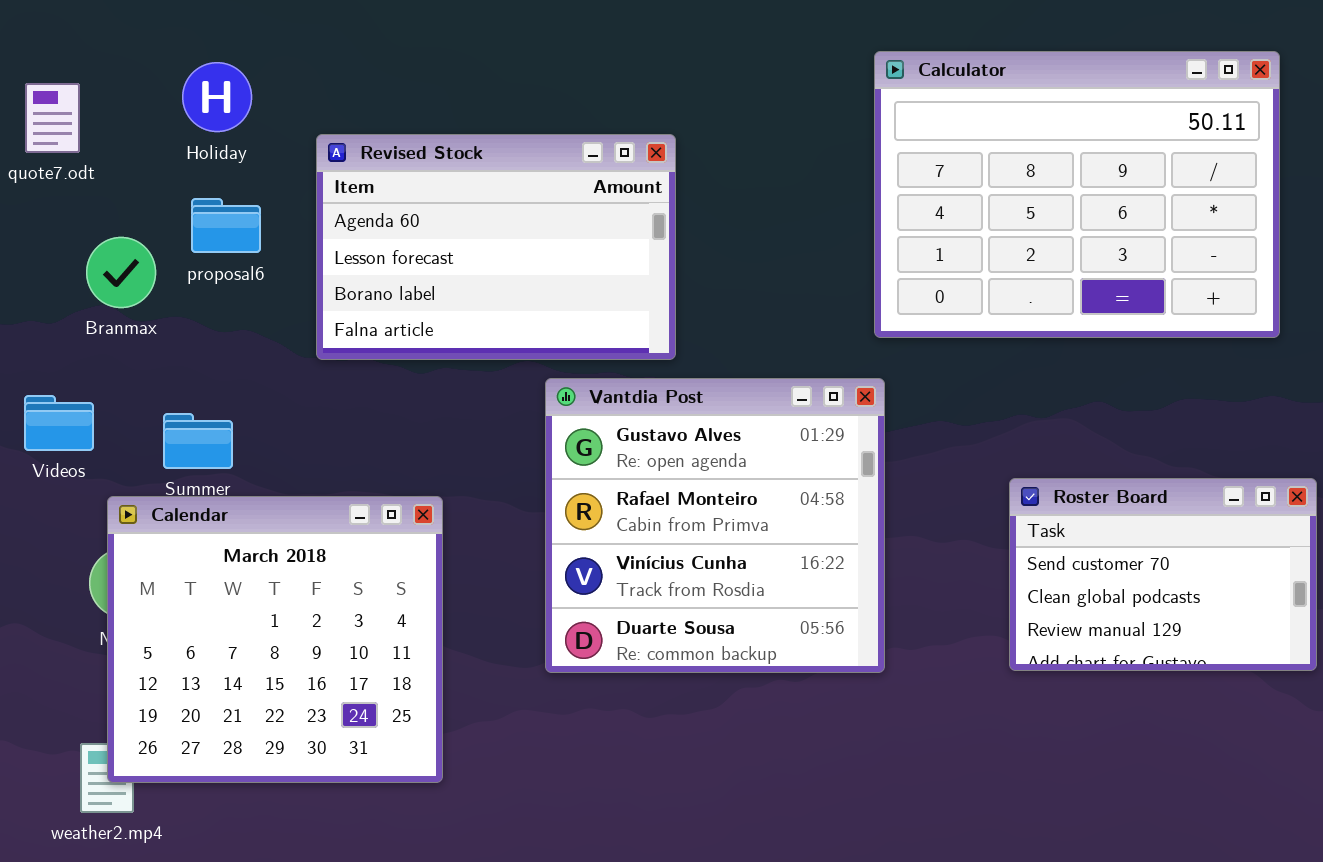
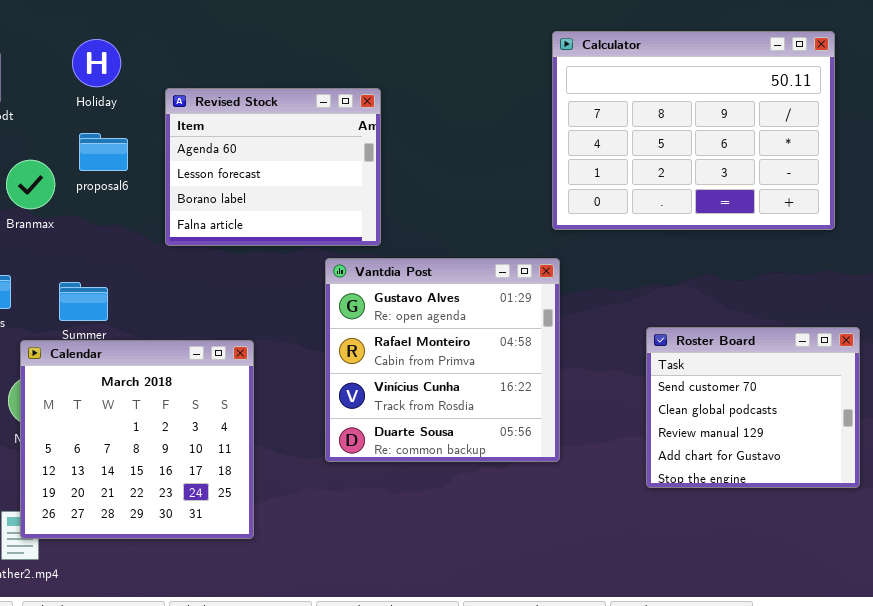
Revised Stock: [316,134,676,360] -> [165,88,381,246], resized
Roster Board: [1009,478,1317,671] -> [646,327,860,488], resized

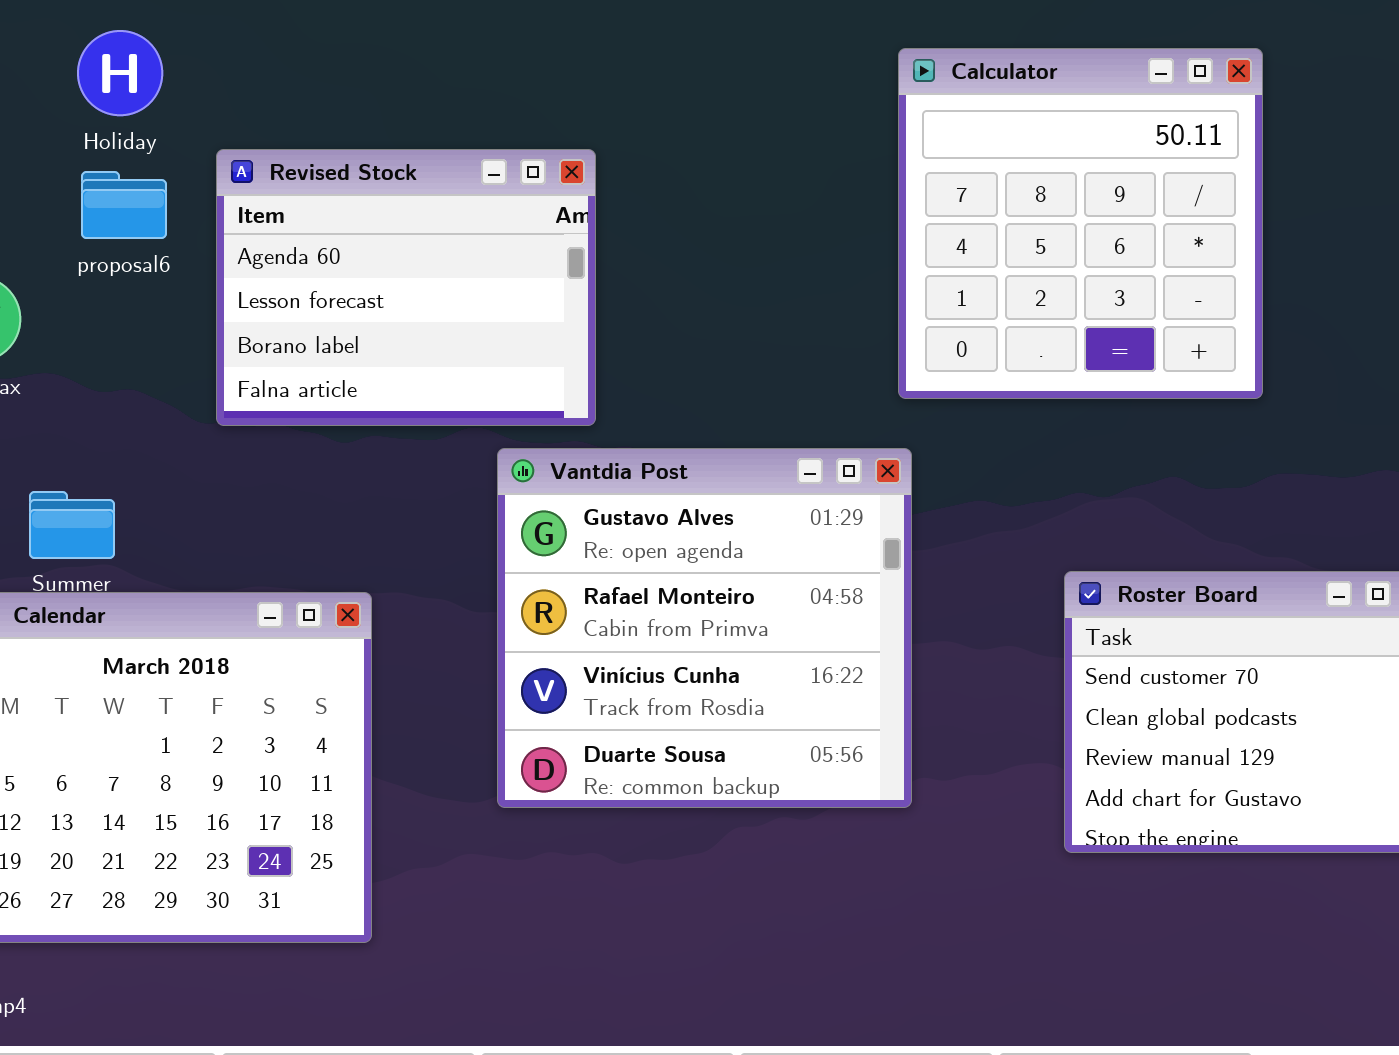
Calculator: [552,31,835,230] -> [898,48,1263,399], resized
Holiday: [72,39,121,87] -> [77,30,163,116], moved
proposal6: [79,133,128,171] -> [81,171,167,239], moved

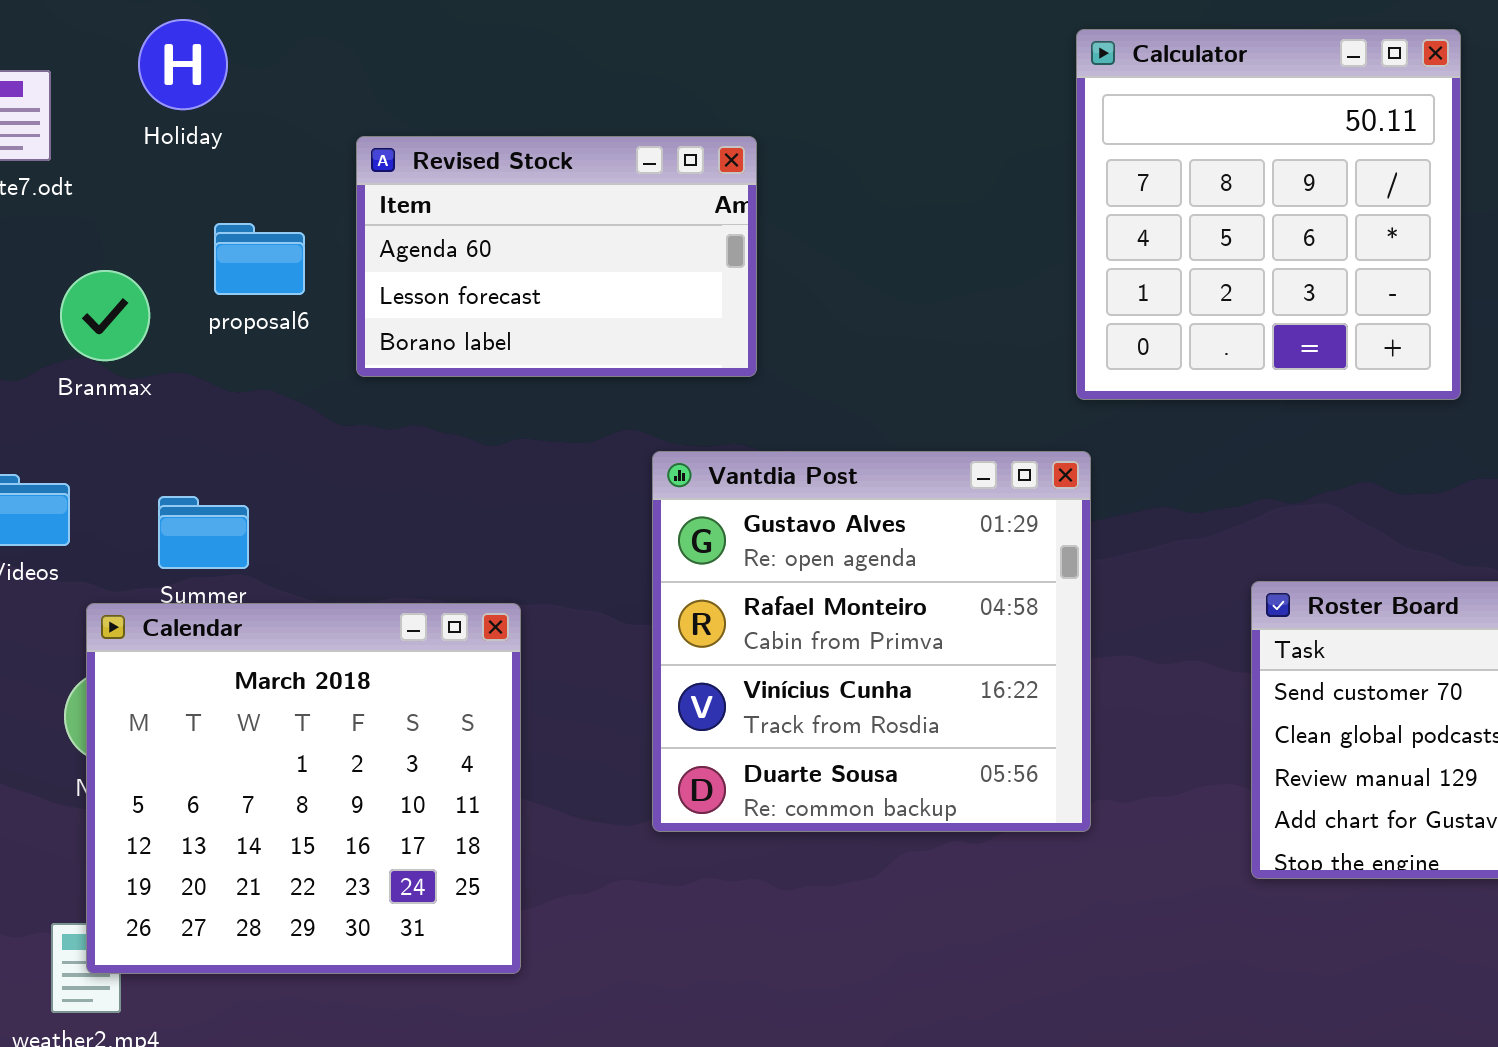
Holiday: [77,30,163,116] -> [138,19,228,110], moved
Revised Stock: [216,149,596,426] -> [356,136,757,377], resized
proposal6: [81,171,167,239] -> [214,223,305,295], moved

